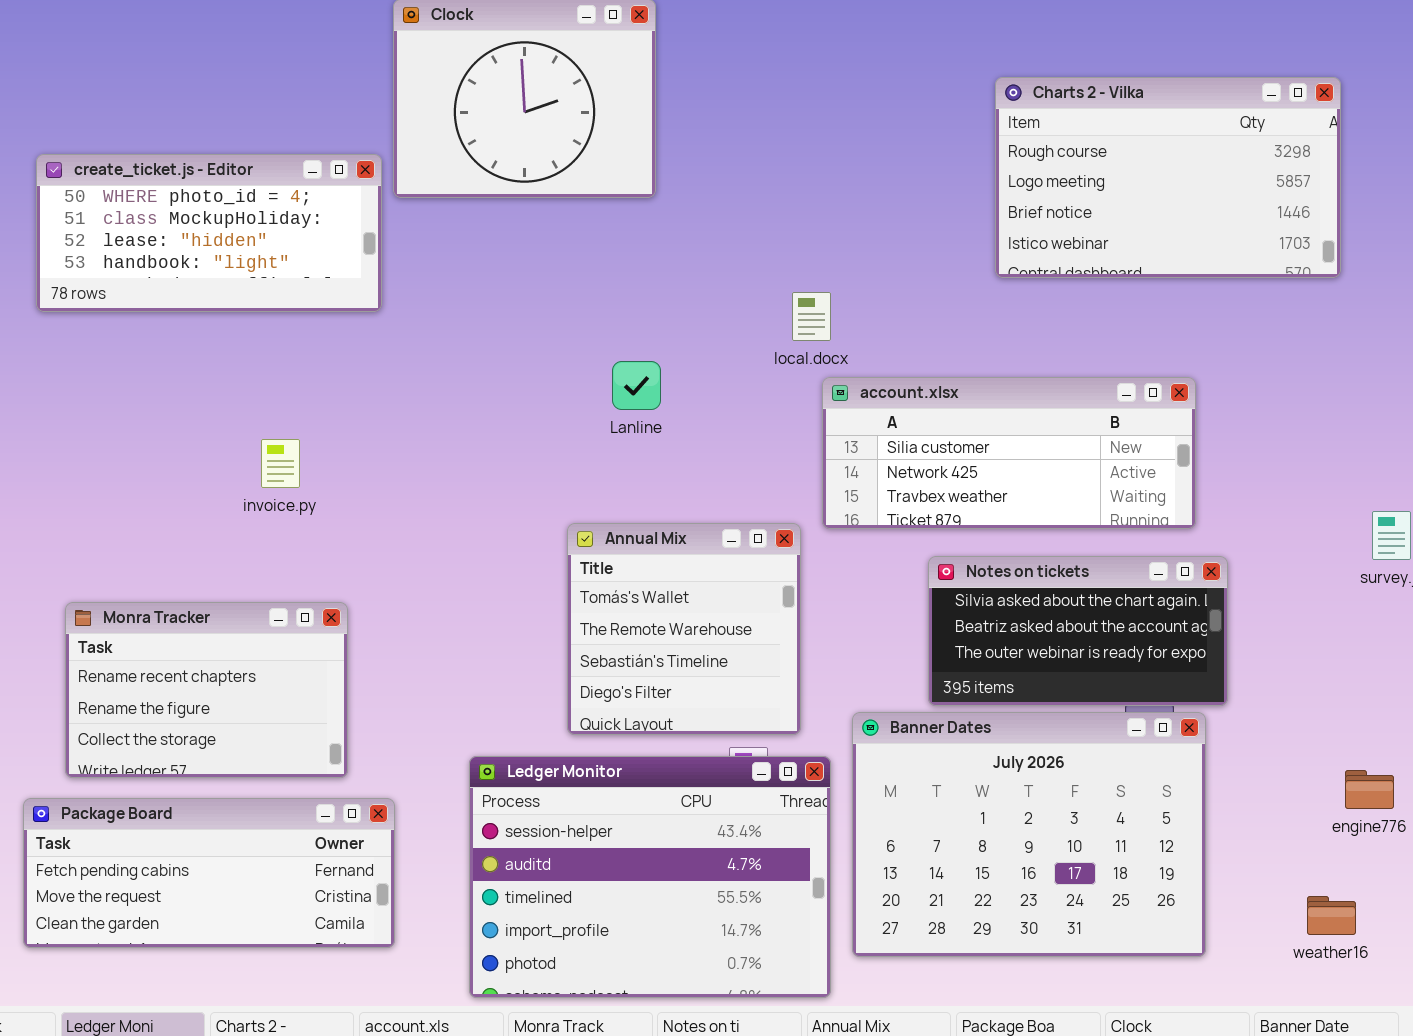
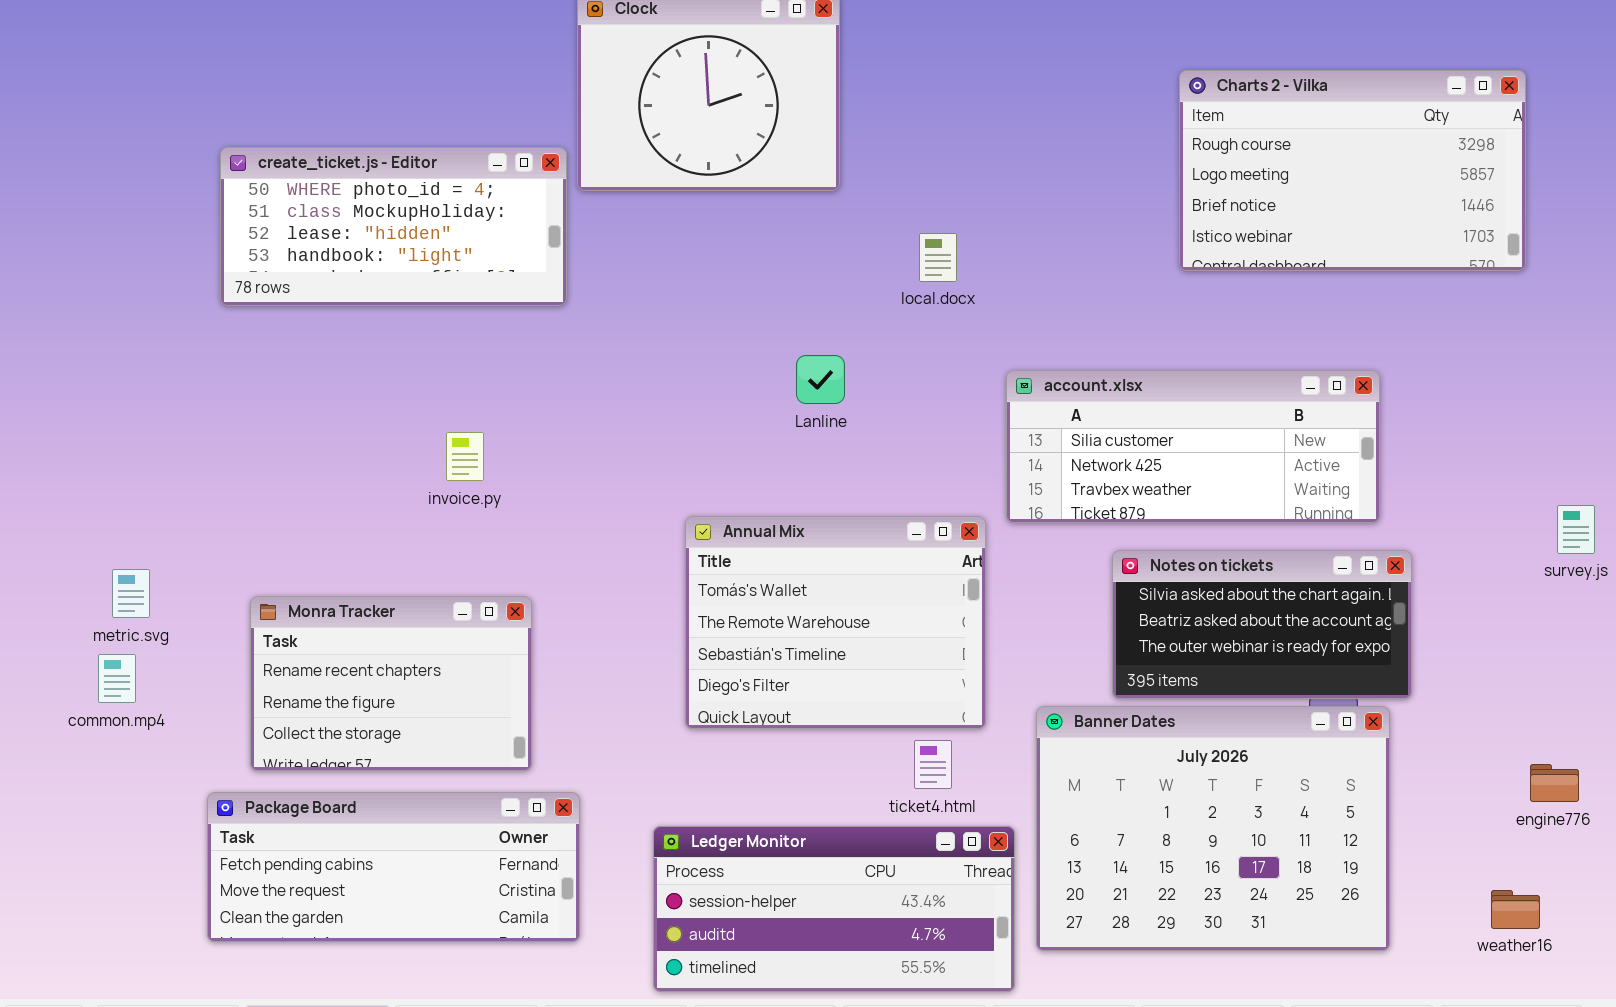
local.docx: [792,292,831,341] -> [919,233,957,282], moved
Annual Mix: [567,523,801,735] -> [685,516,986,729], resized
Ledger Monitor: [469,756,831,998] -> [653,826,1015,992], resized

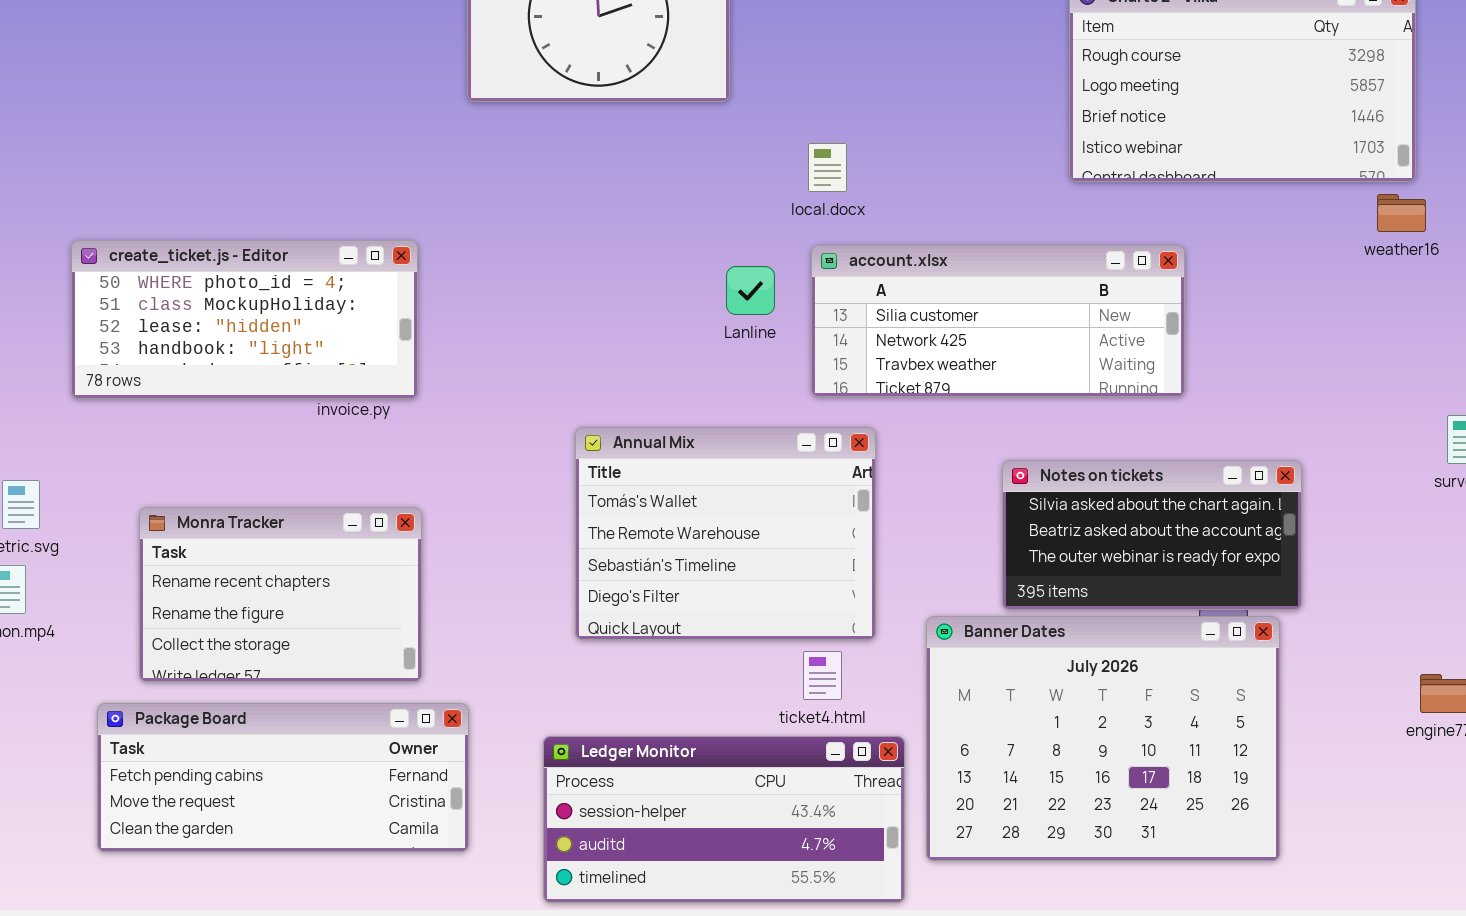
create_ticket.js - Editor: [220,147,567,306] -> [71,240,418,399], moved
Lanline: [796,355,845,404] -> [726,266,775,315], moved
account.xlsx: [1006,370,1380,523] -> [811,245,1185,397], moved
weather16: [1491,890,1540,929] -> [1377,194,1426,232], moved

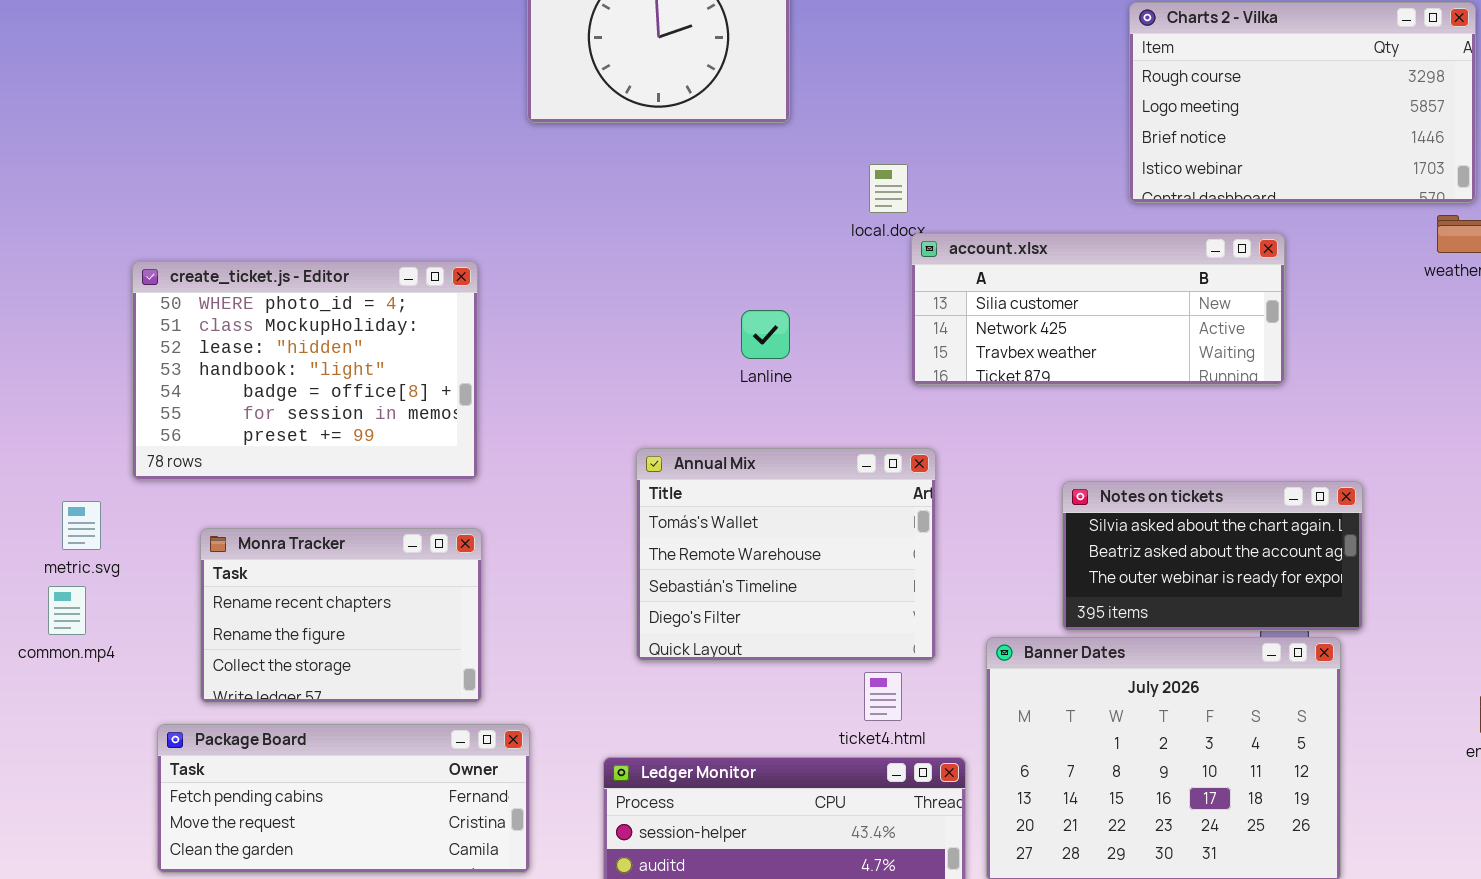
create_ticket.js - Editor: [71,240,418,399] -> [132,261,478,480], resized
account.xlsx: [811,245,1185,397] -> [911,233,1285,385], moved
Lanline: [726,266,775,315] -> [741,310,790,359], moved

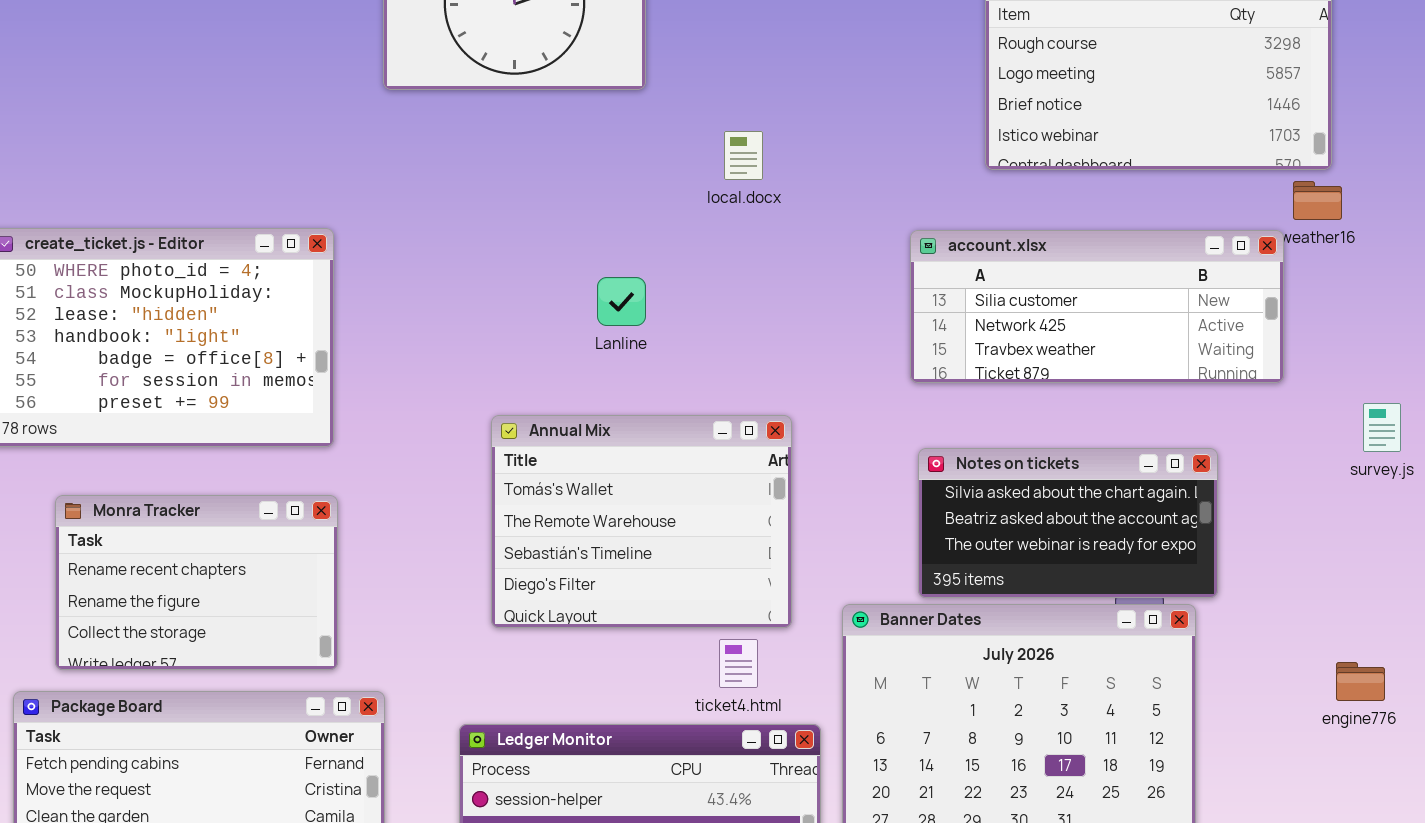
account.xlsx: [911,233,1285,385] -> [910,230,1284,383], moved

